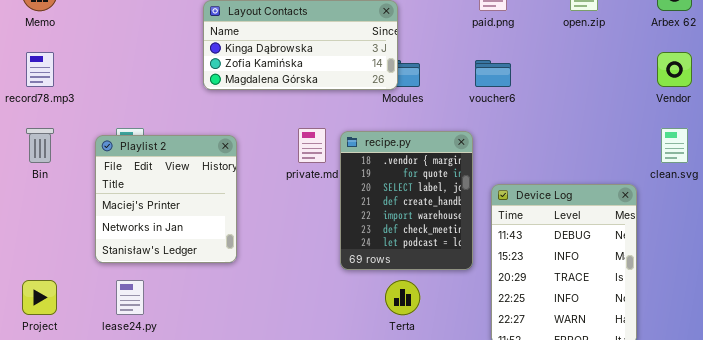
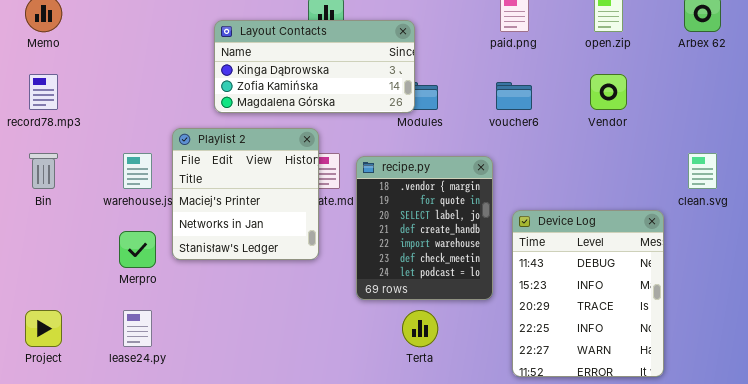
Vendor: [657,52,692,87] -> [590,74,627,110], moved
Playlist 2: [95,135,237,263] -> [172,128,319,260], moved

